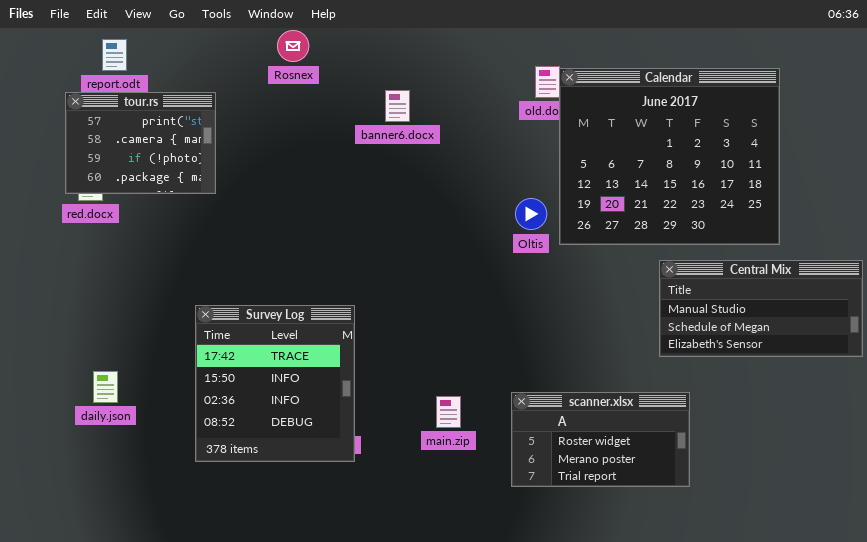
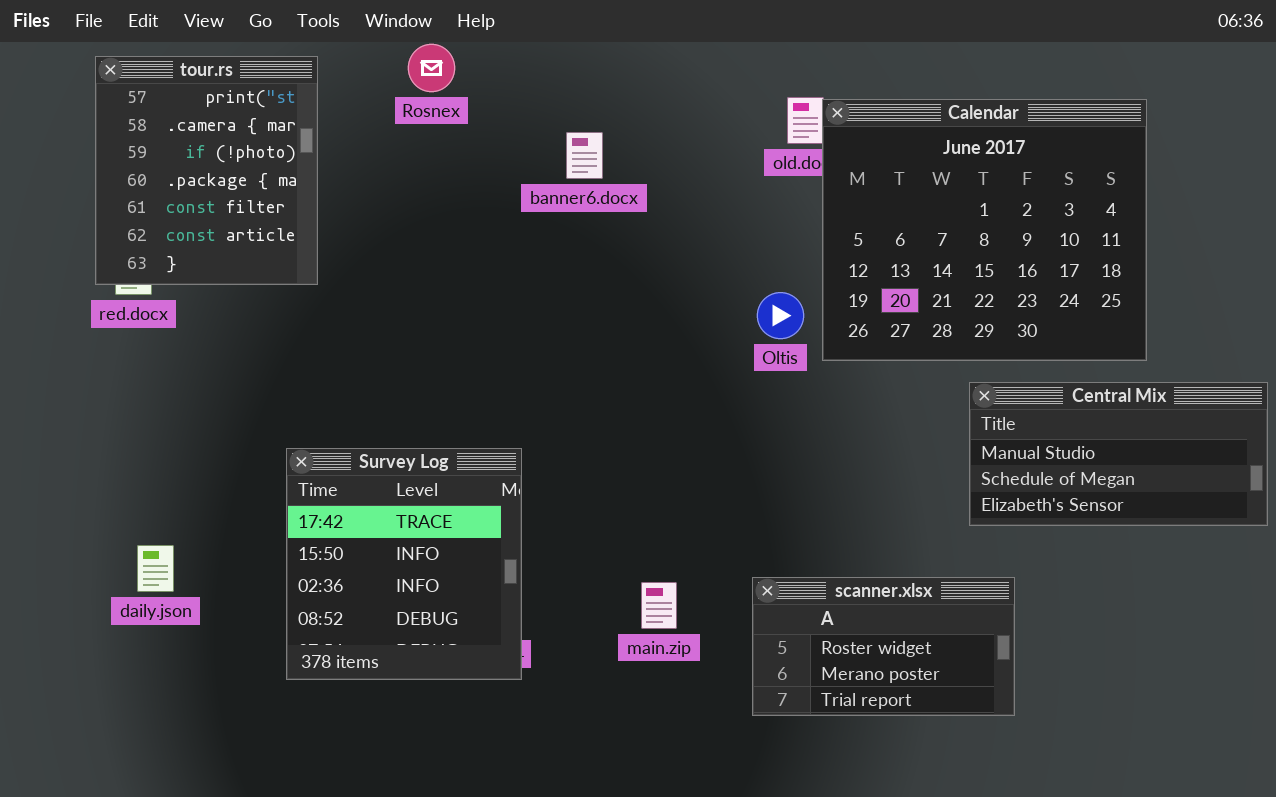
tour.rs: [65,92,216,194] -> [95,56,318,285], resized

